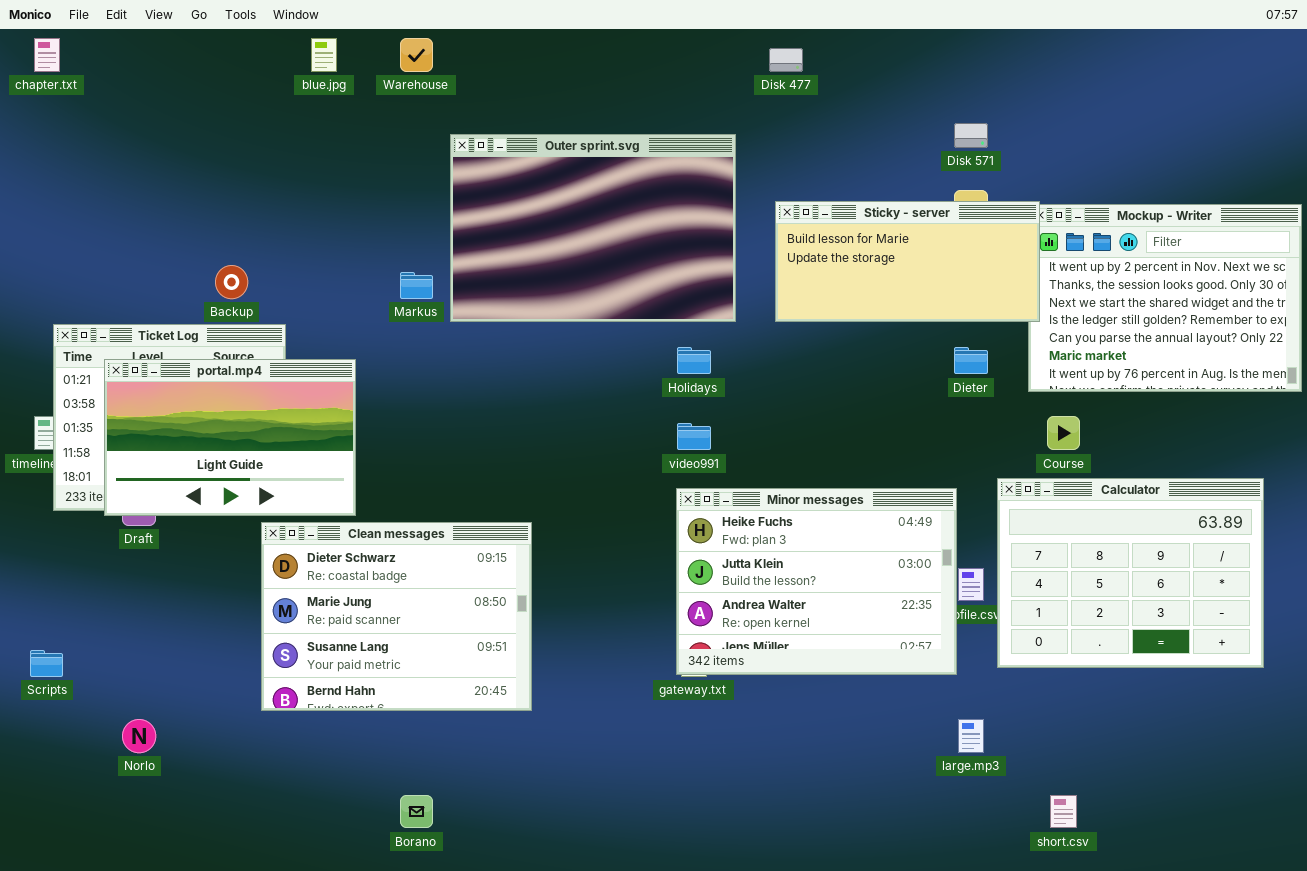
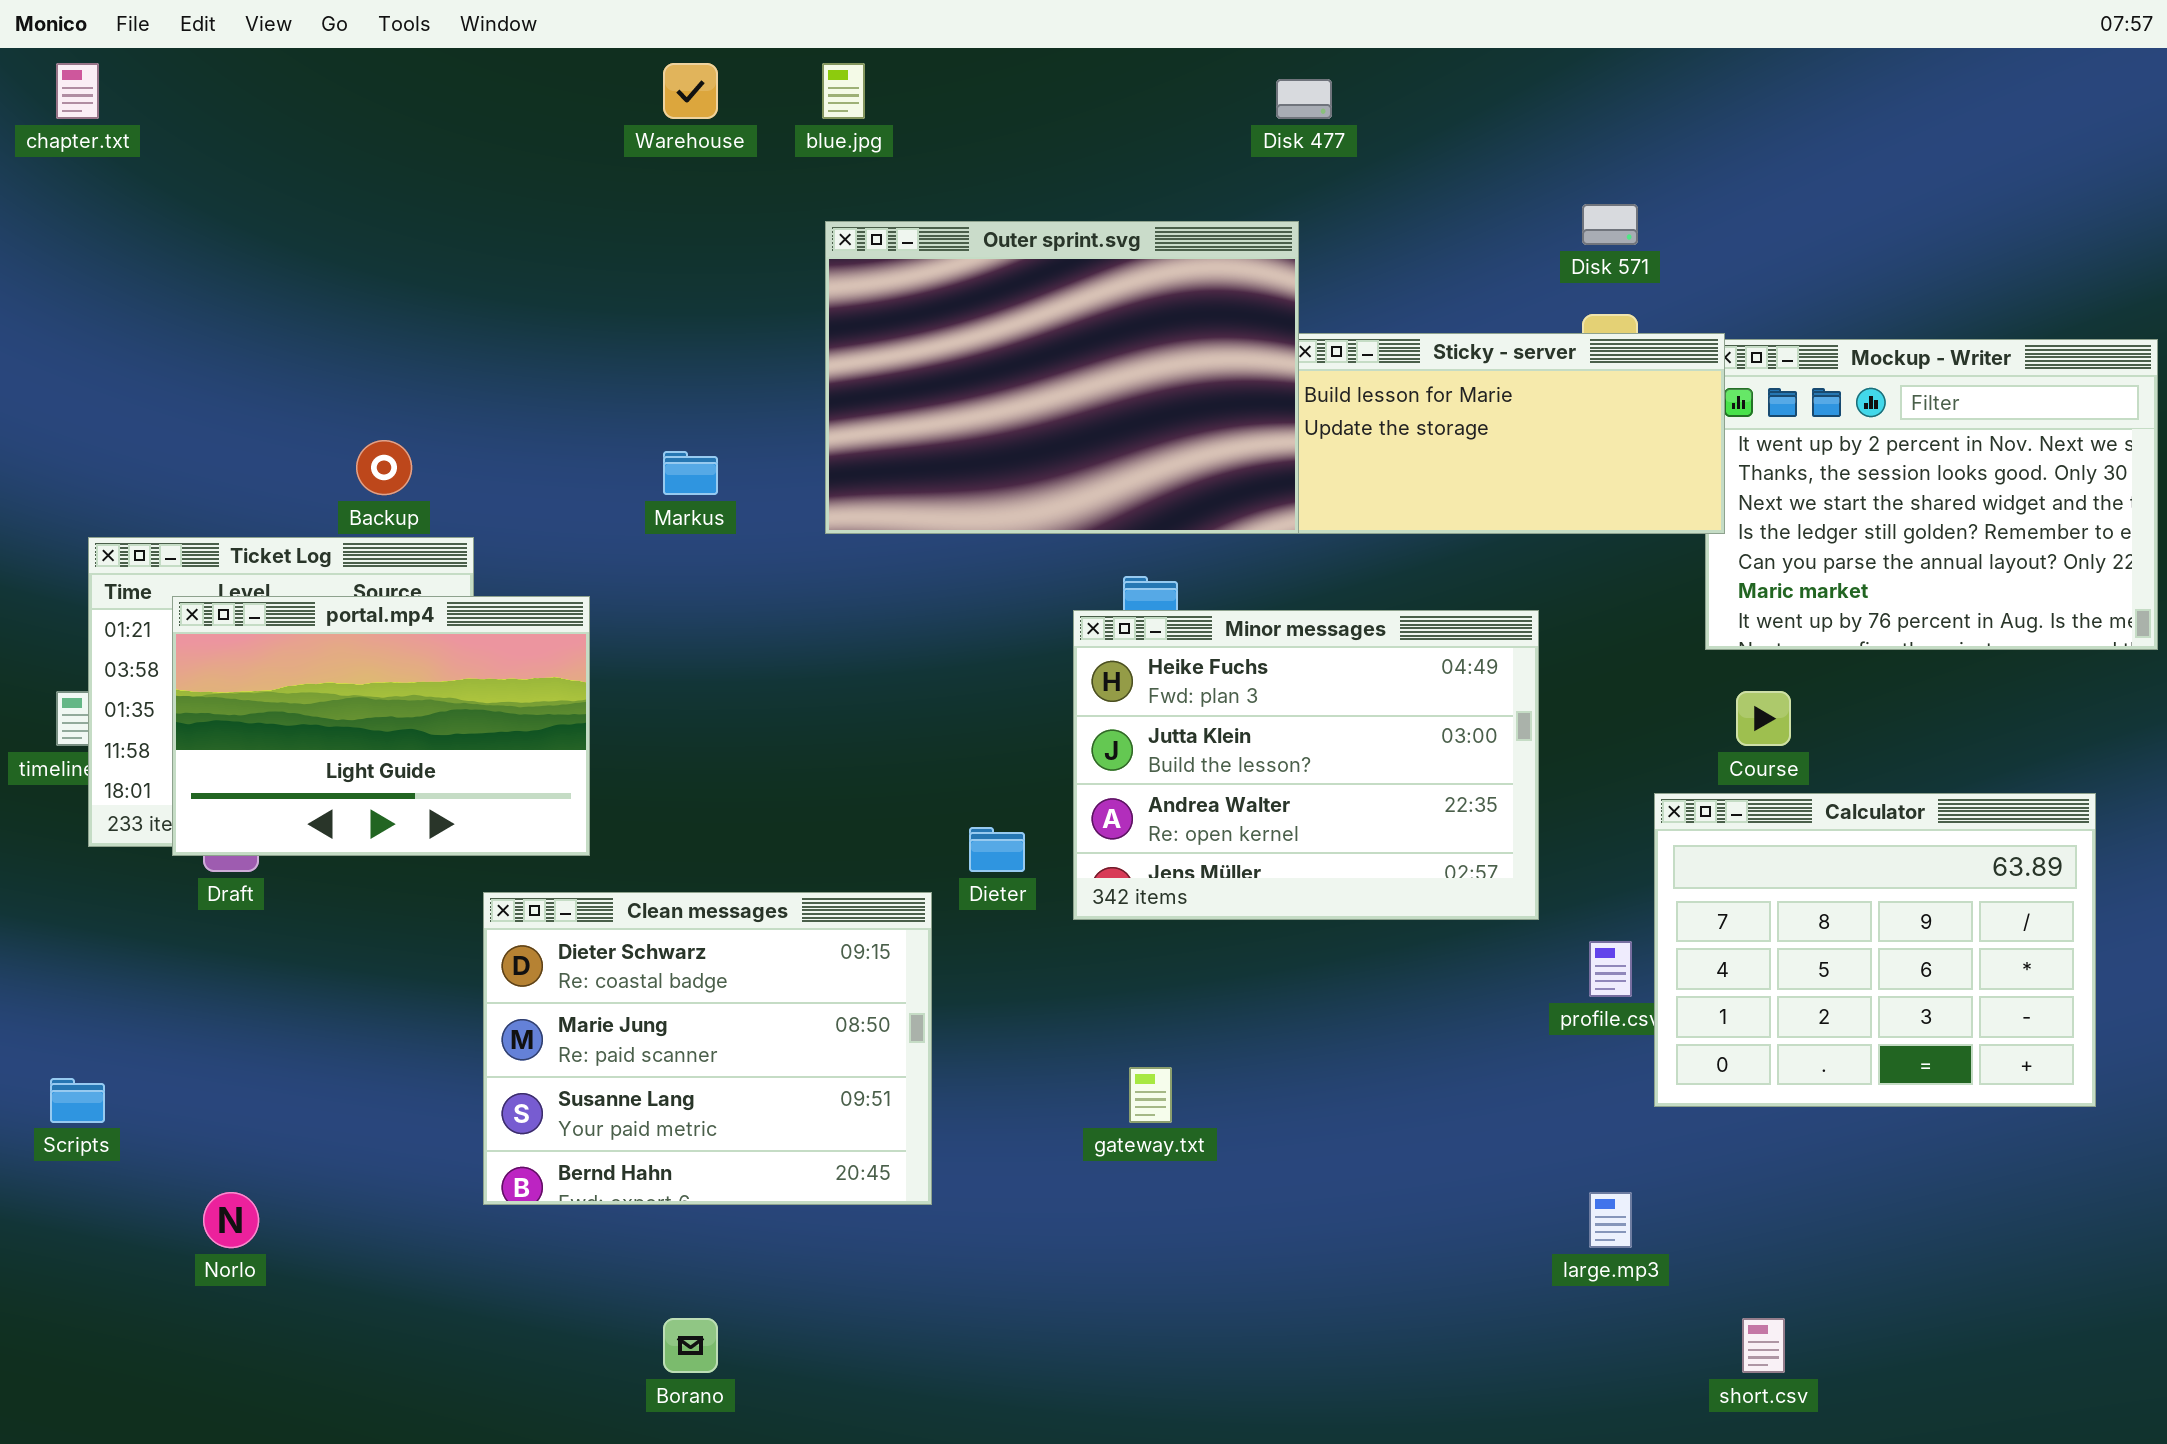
blue.jpg: [311,38,337,72] -> [822,63,865,119], moved
Outer sprint.svg: [450,134,736,322] -> [825,221,1299,534], moved
Dieter: [954,347,988,374] -> [969,827,1025,872], moved
Minor messages: [676,488,957,675] -> [1073,610,1539,920], moved
Clean messages: [261,522,532,711] -> [483,892,932,1205], moved

